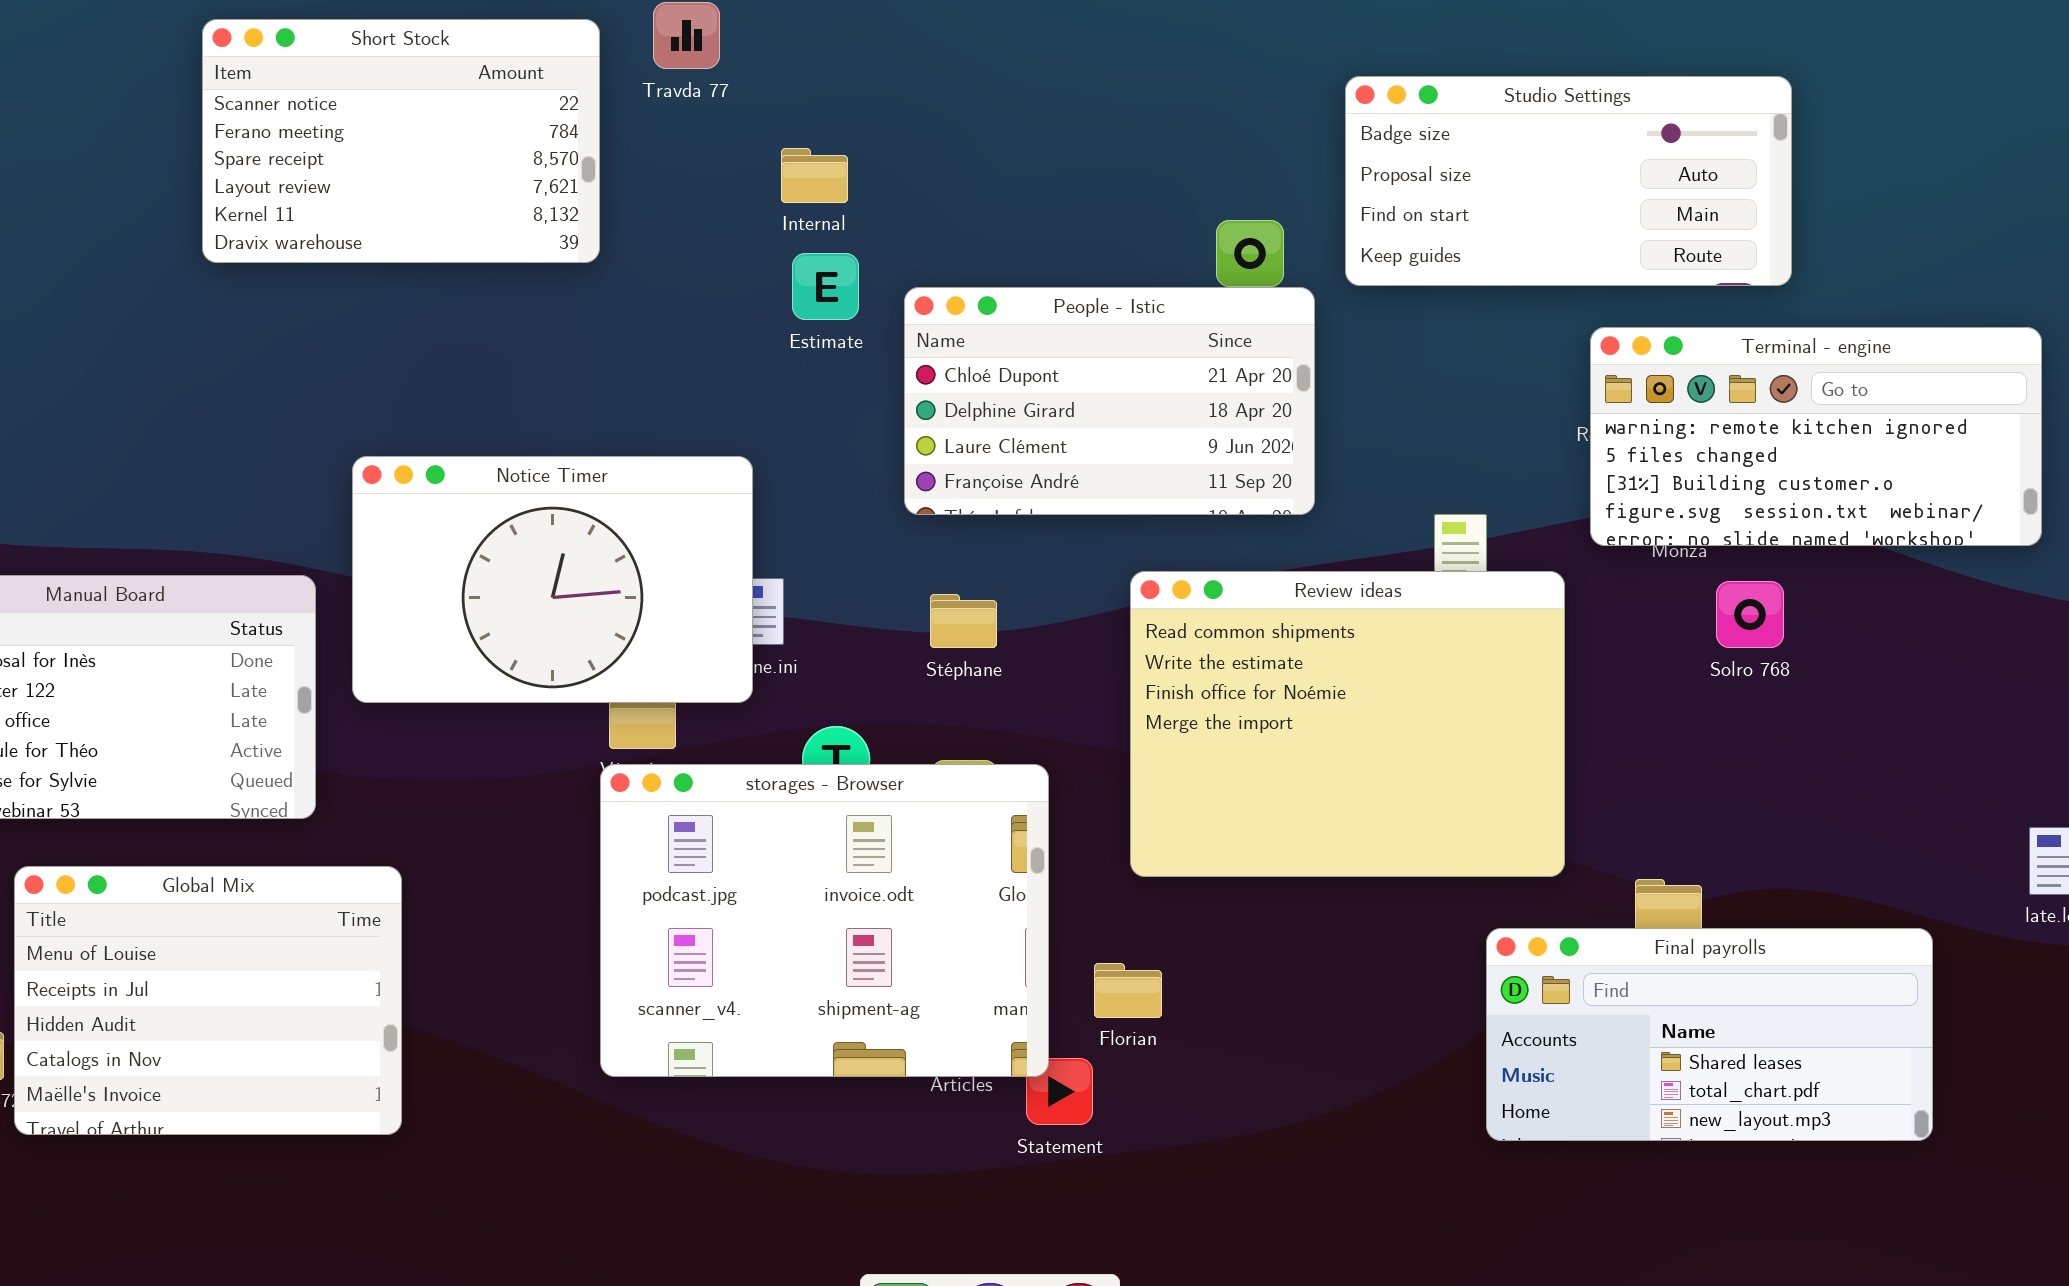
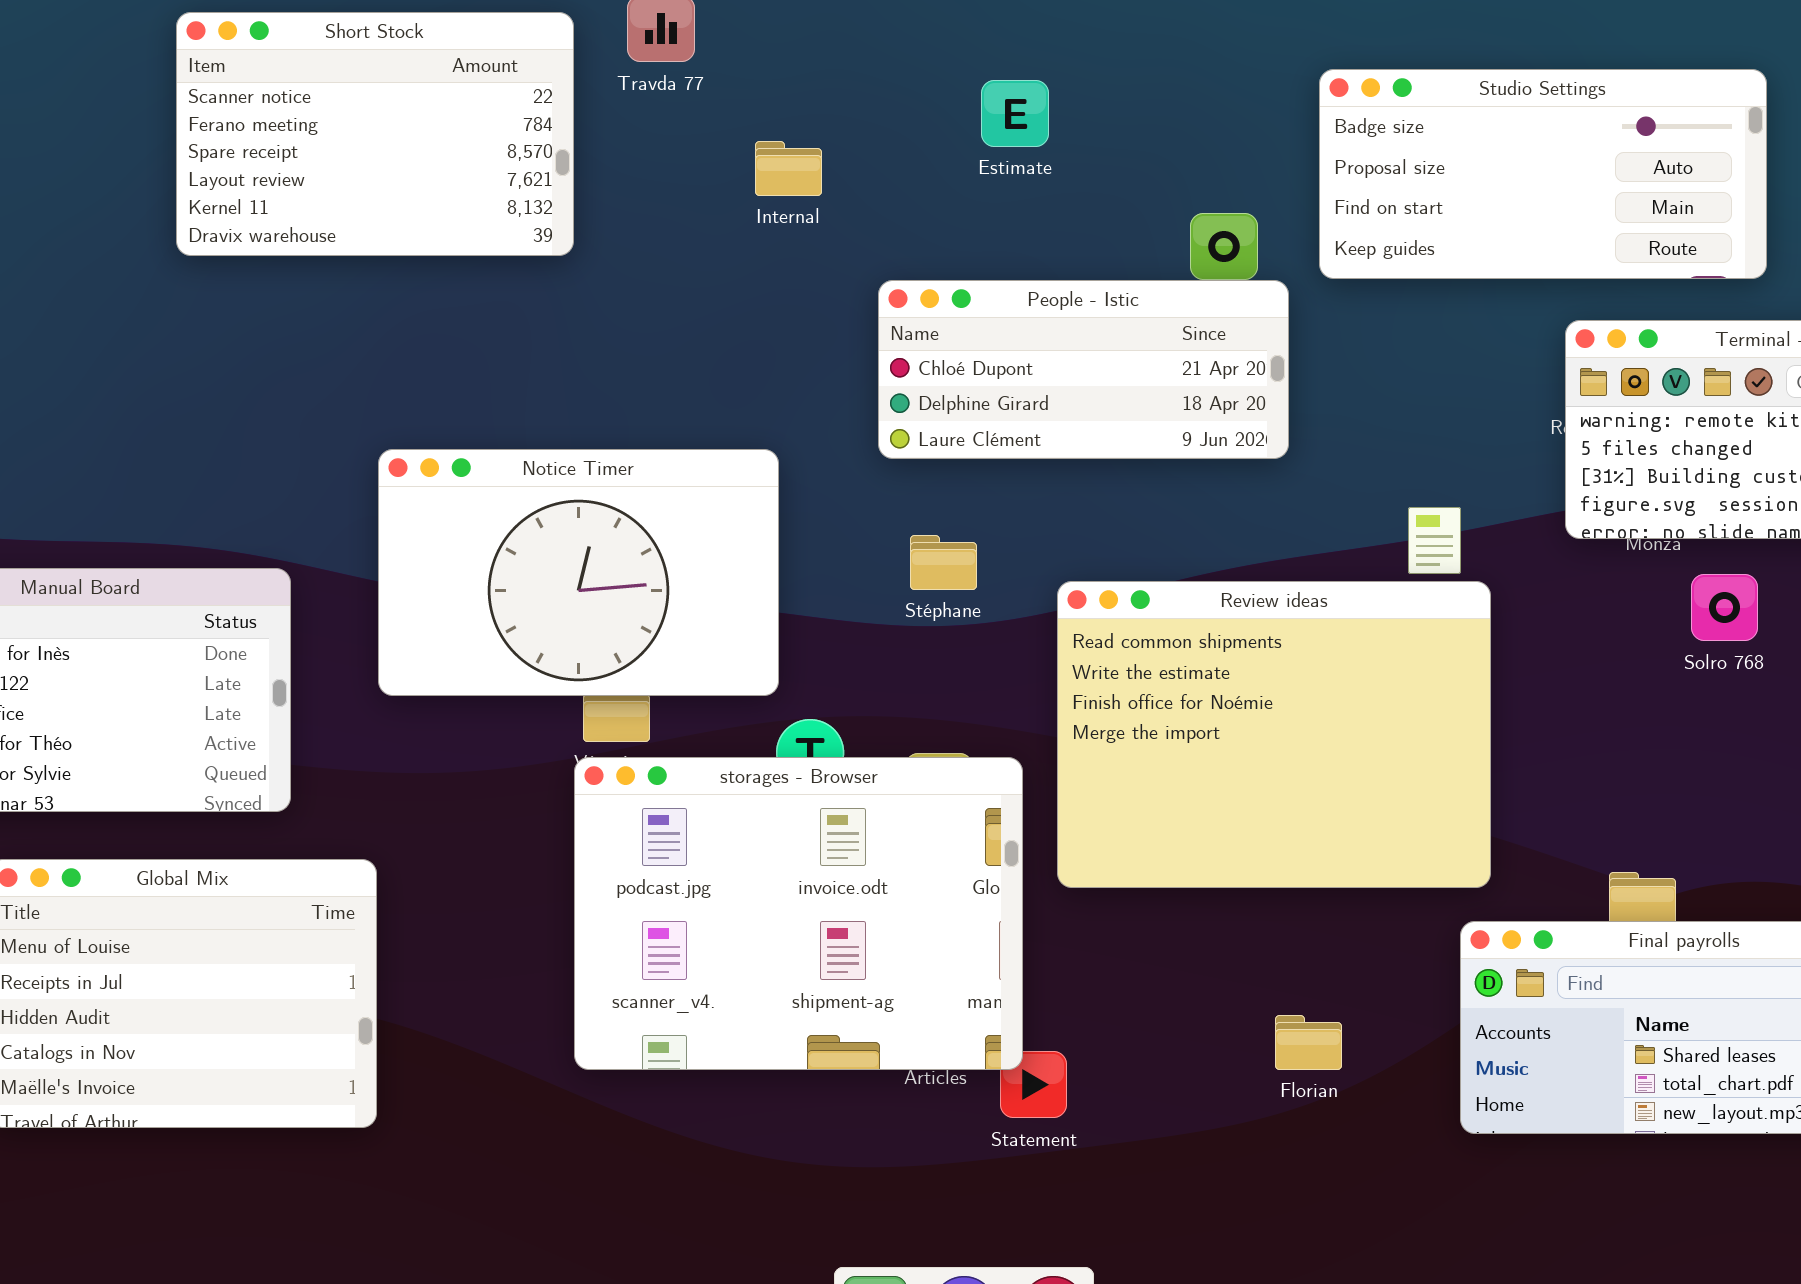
Estimate: [792,253,859,320] -> [981,80,1049,147], moved
People - Istic: [904,287,1315,515] -> [878,280,1289,459], resized
Notice Timer: [352,456,753,703] -> [378,449,779,696], moved
Review ideas: [1130,571,1565,877] -> [1057,581,1491,888], moved
Stéphane: [930,594,997,648] -> [910,535,977,590], moved
Florian: [1094,963,1162,1018] -> [1275,1015,1342,1070], moved

